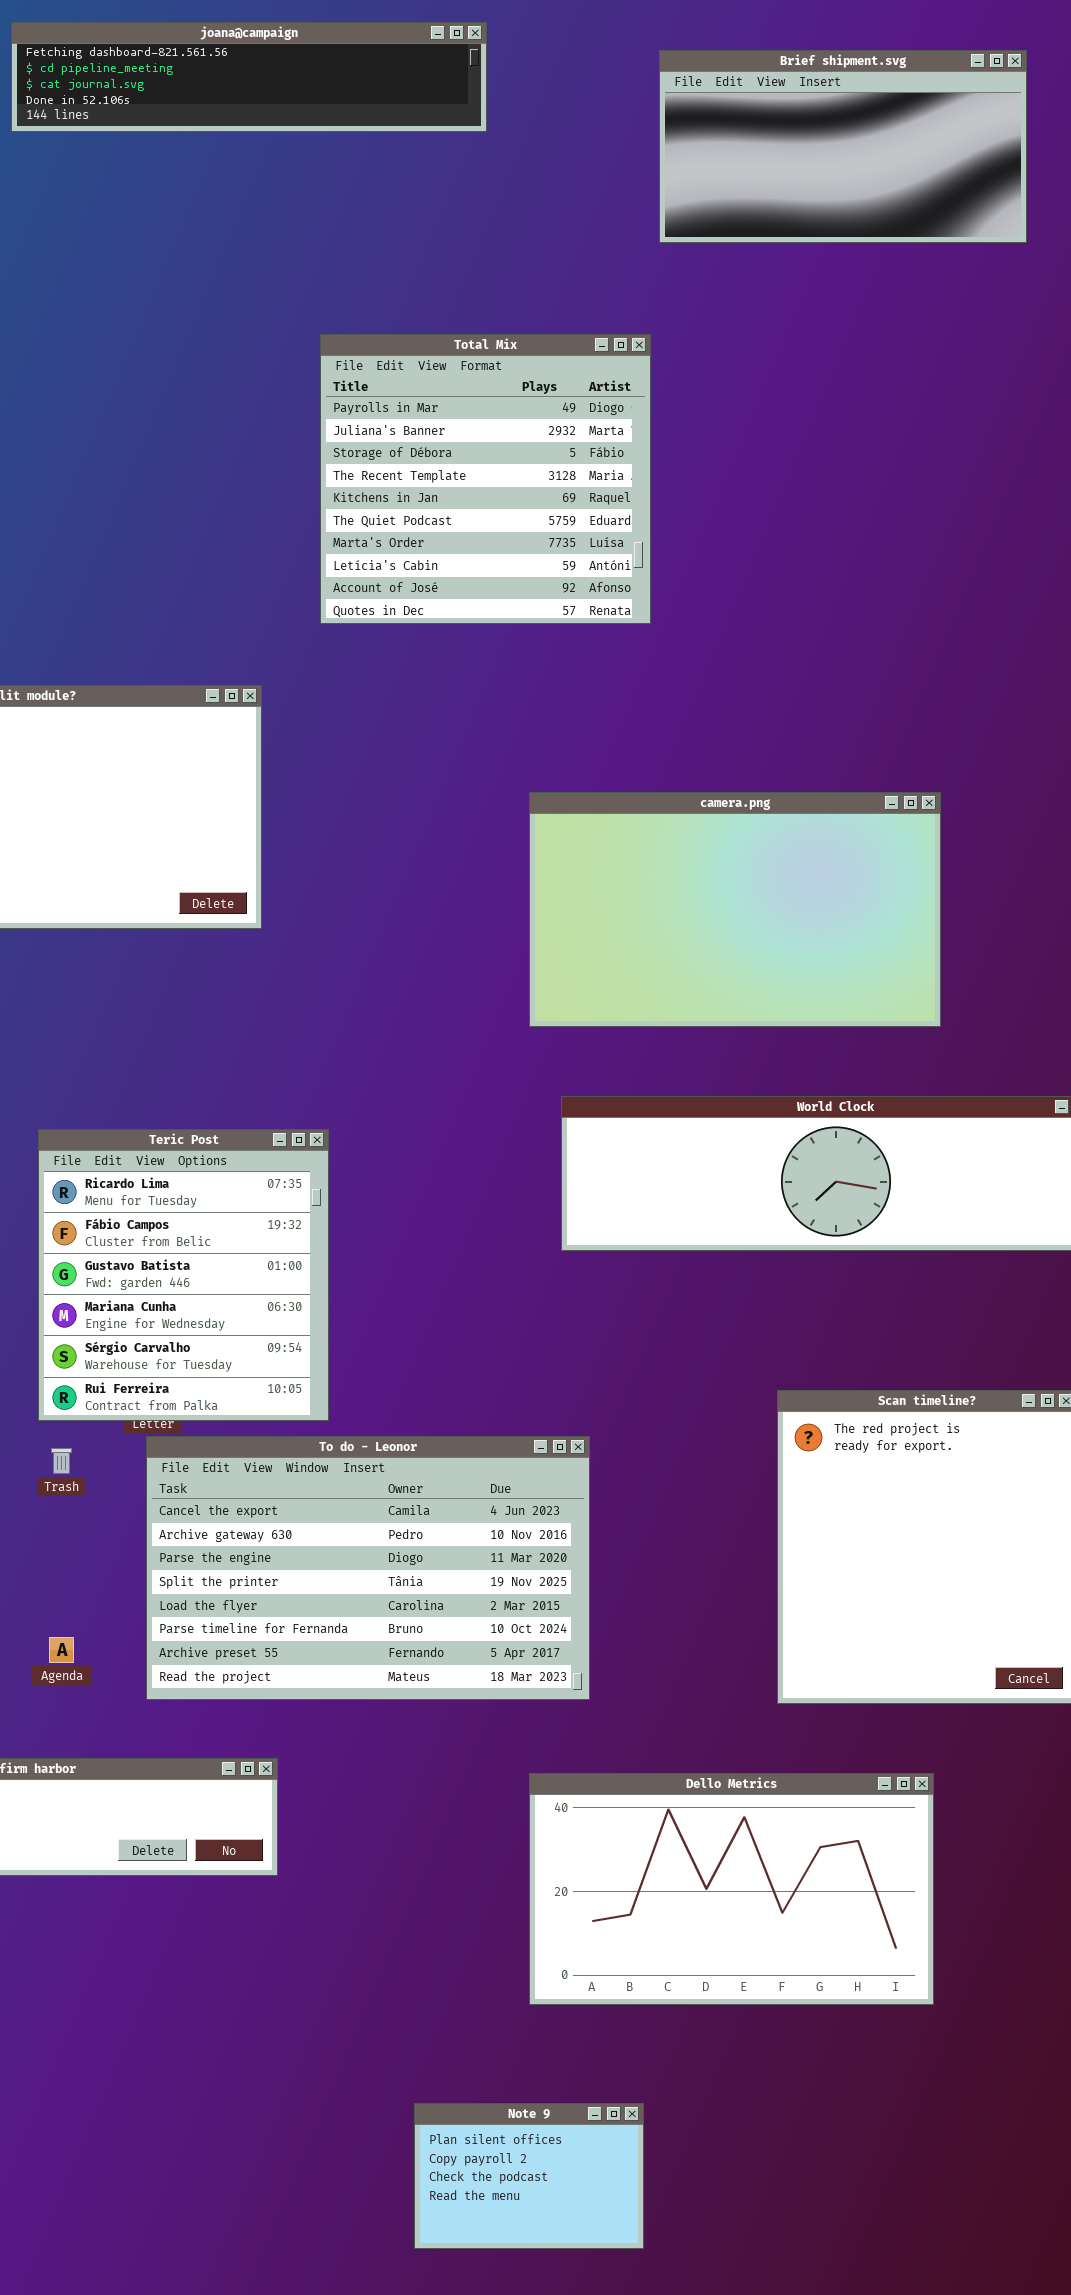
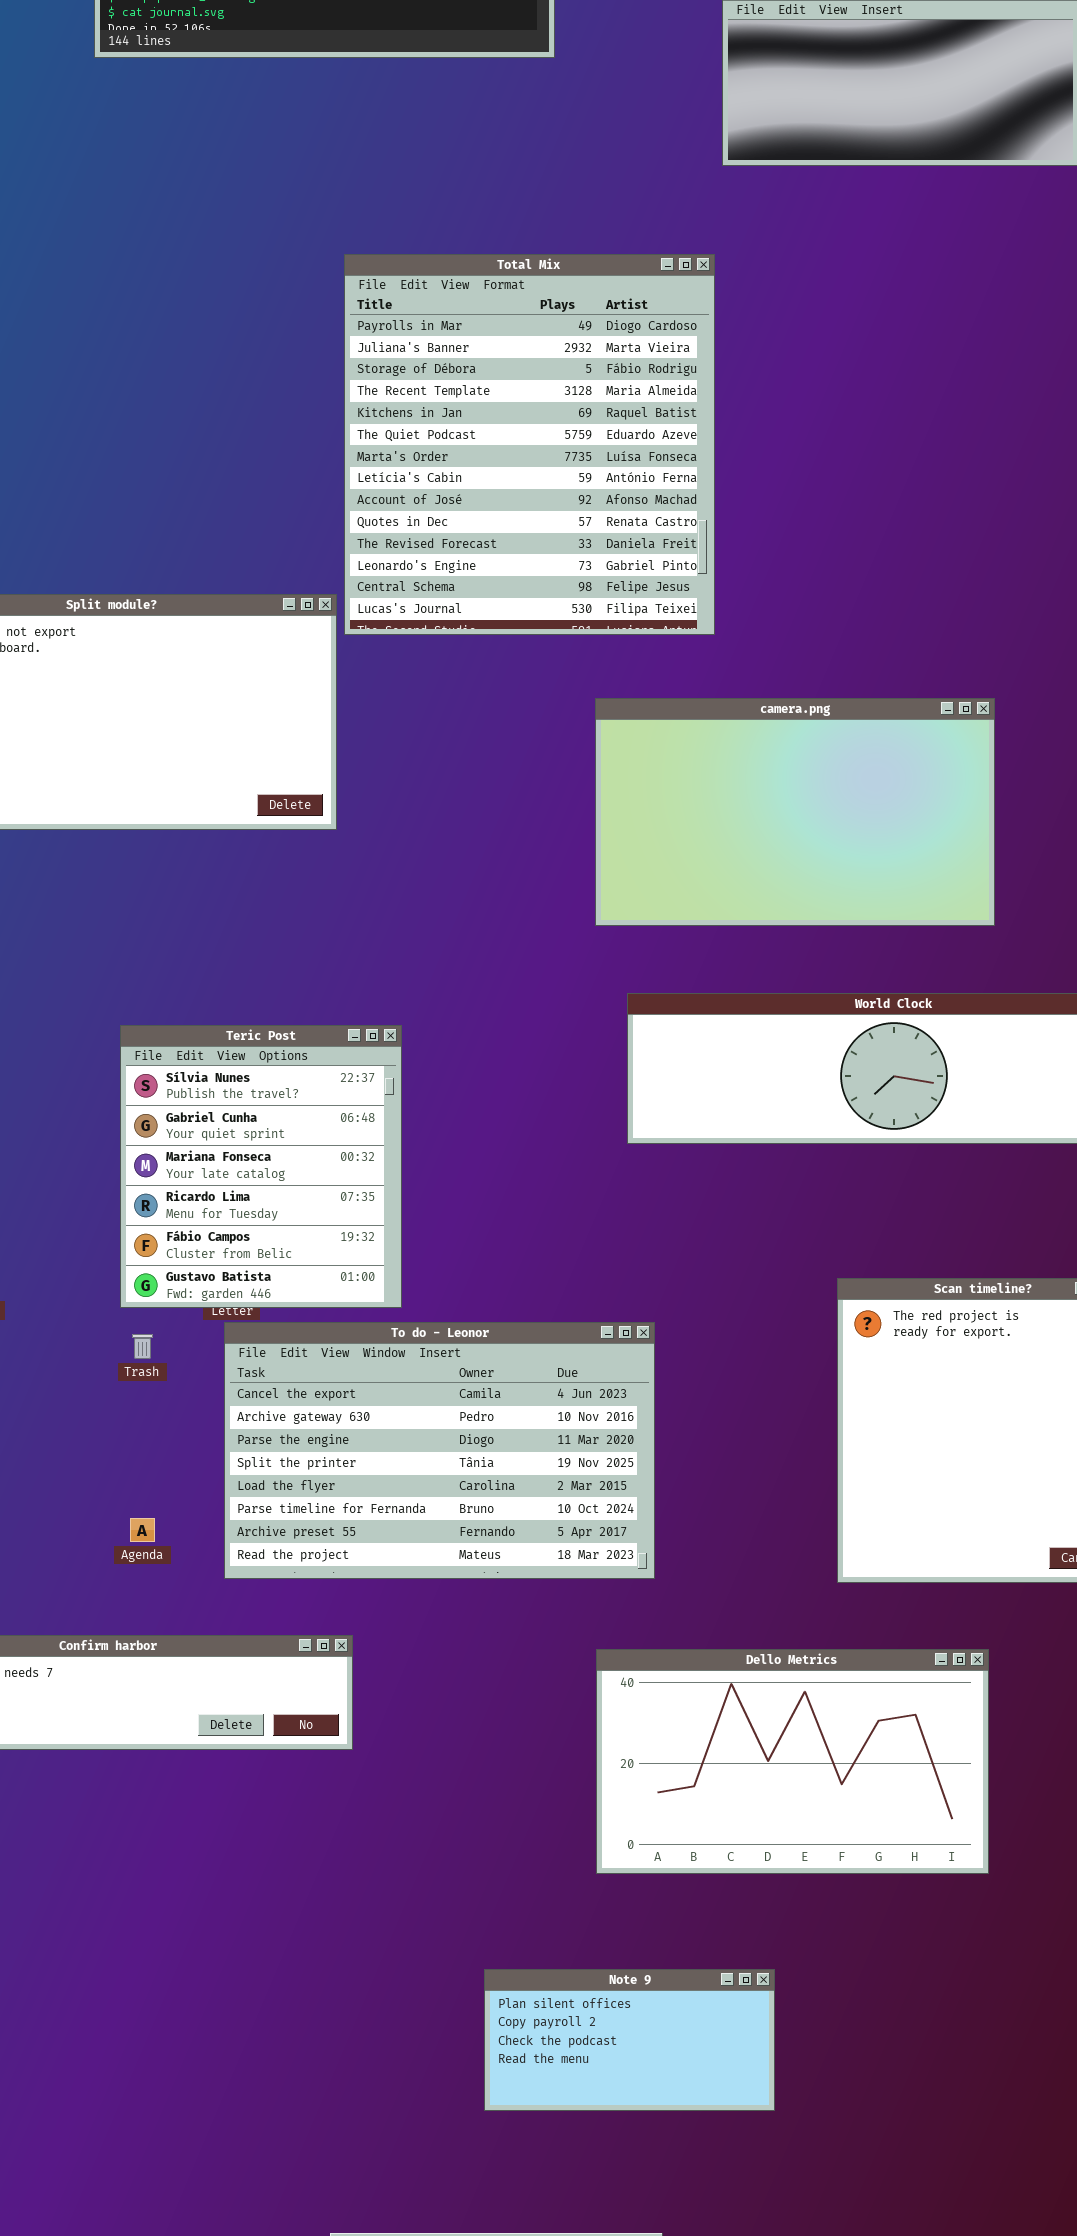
Total Mix: [320,334,651,624] -> [344,254,715,635], resized
Teric Post: [38,1129,329,1421] -> [120,1025,402,1308], scrolled up 3 rows
Note 9: [414,2103,644,2249] -> [484,1969,775,2111], resized

